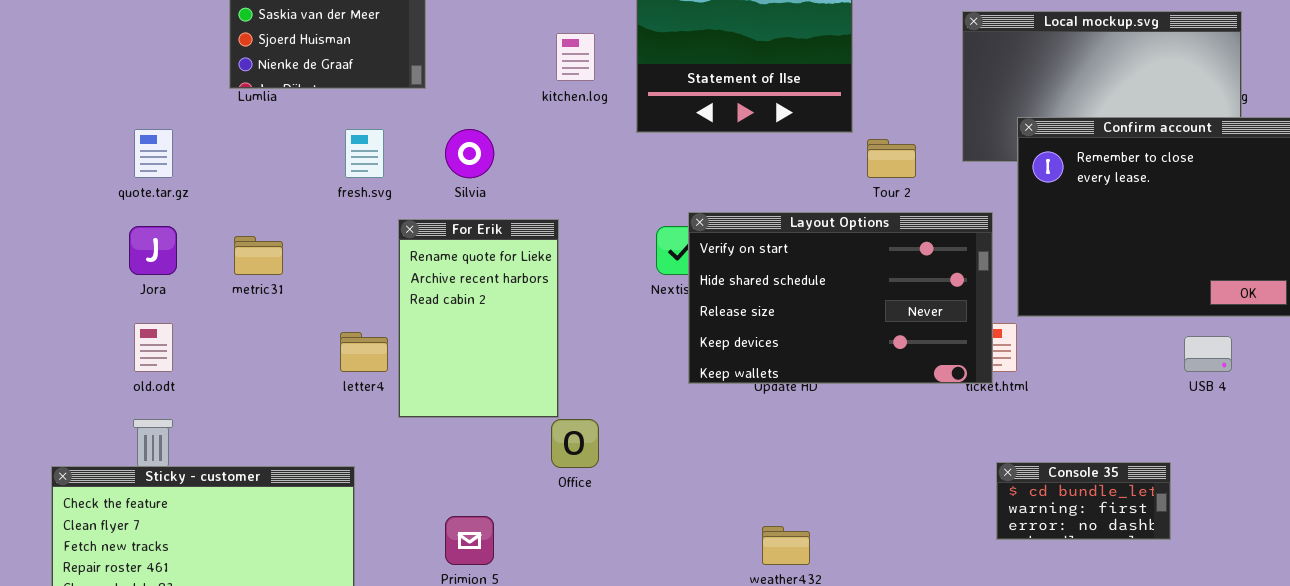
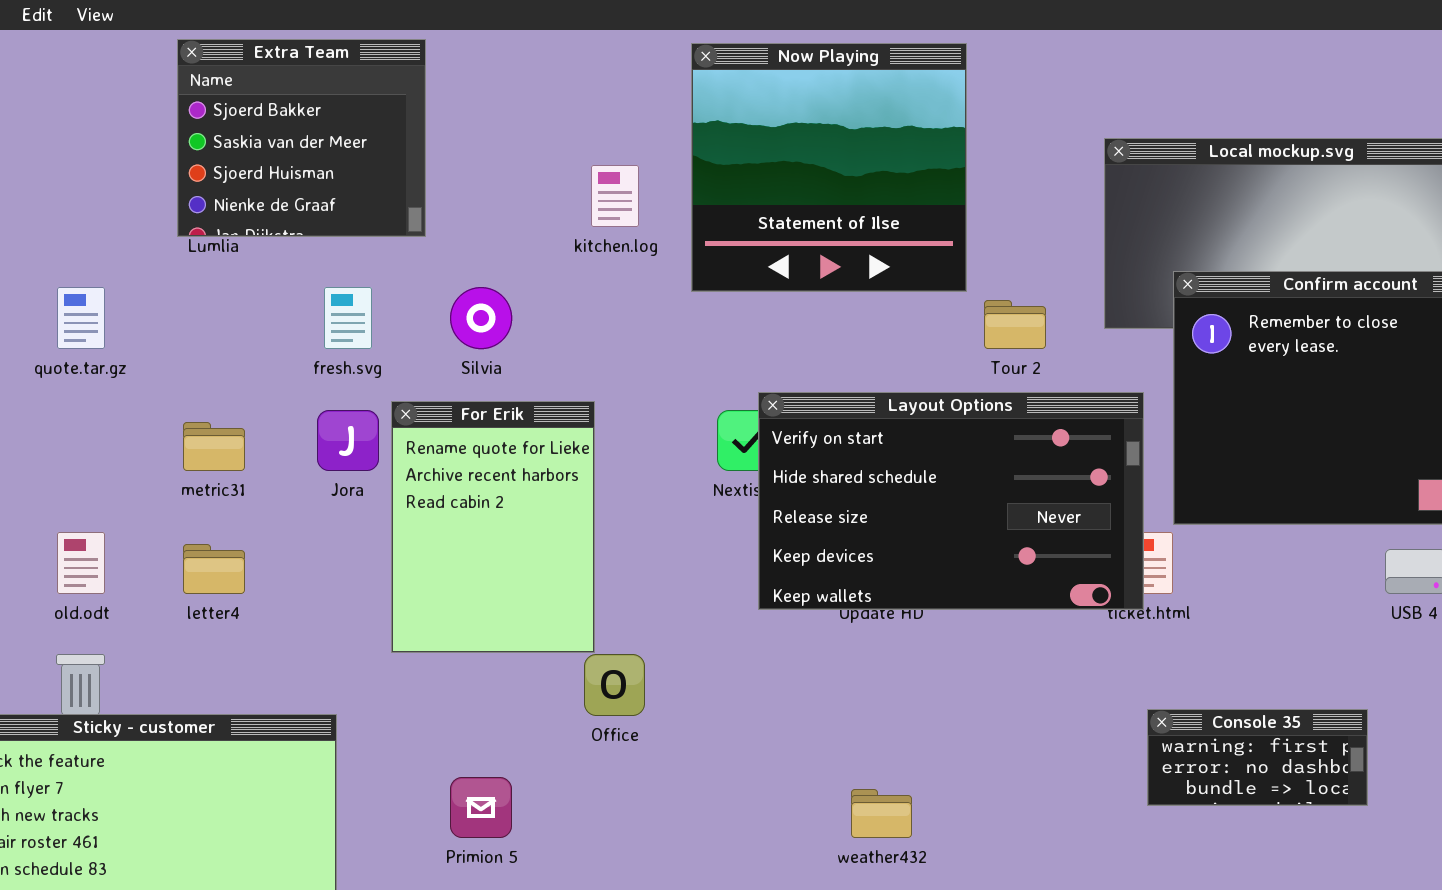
Jora: [129,226,177,275] -> [317,410,379,471], moved
letter4: [340,332,388,372] -> [183,544,245,594], moved
Console 35: [996,462,1171,540] -> [1147,709,1368,806], scrolled down 1 row

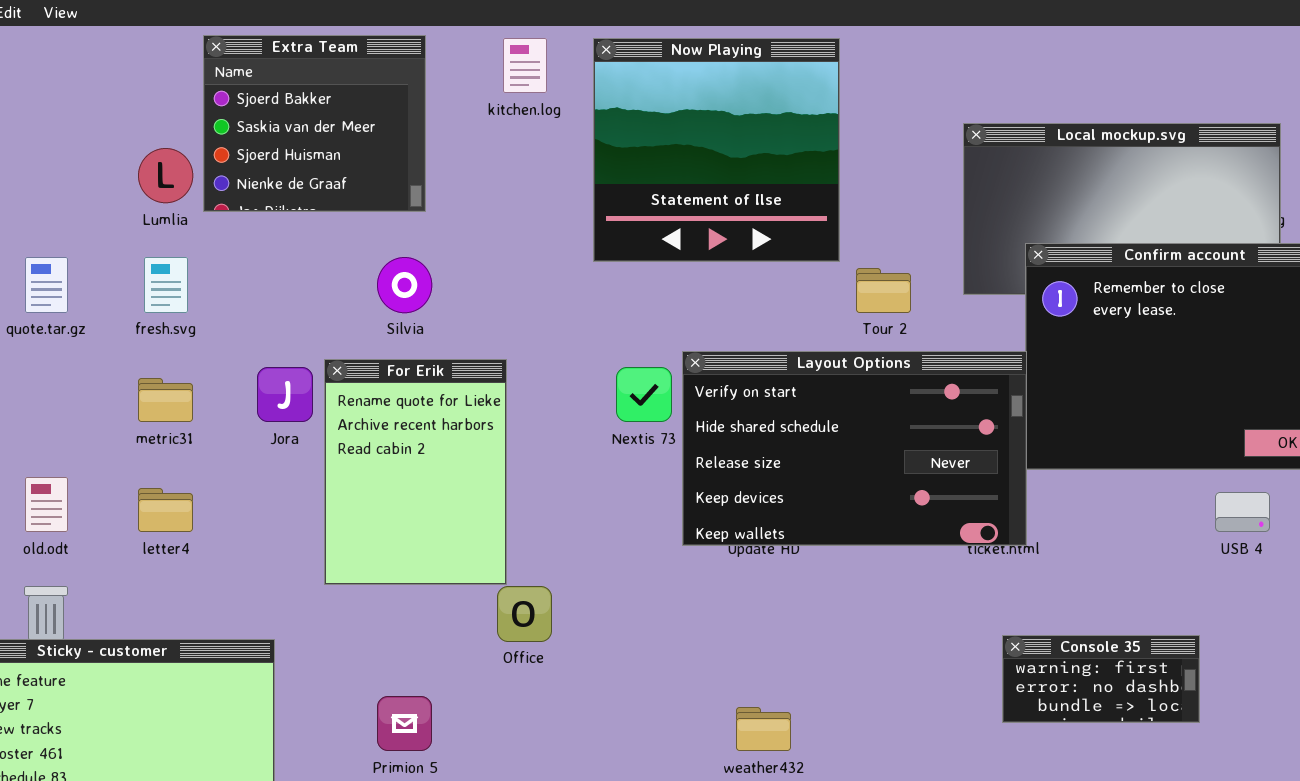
Extra Team: [177,39,426,237] -> [203,35,426,212], moved
kitchen.log: [591,165,639,227] -> [503,38,547,93], moved
fresh.svg: [324,287,372,349] -> [144,257,188,313], moved
Layout Options: [758,392,1144,610] -> [682,351,1027,546], moved

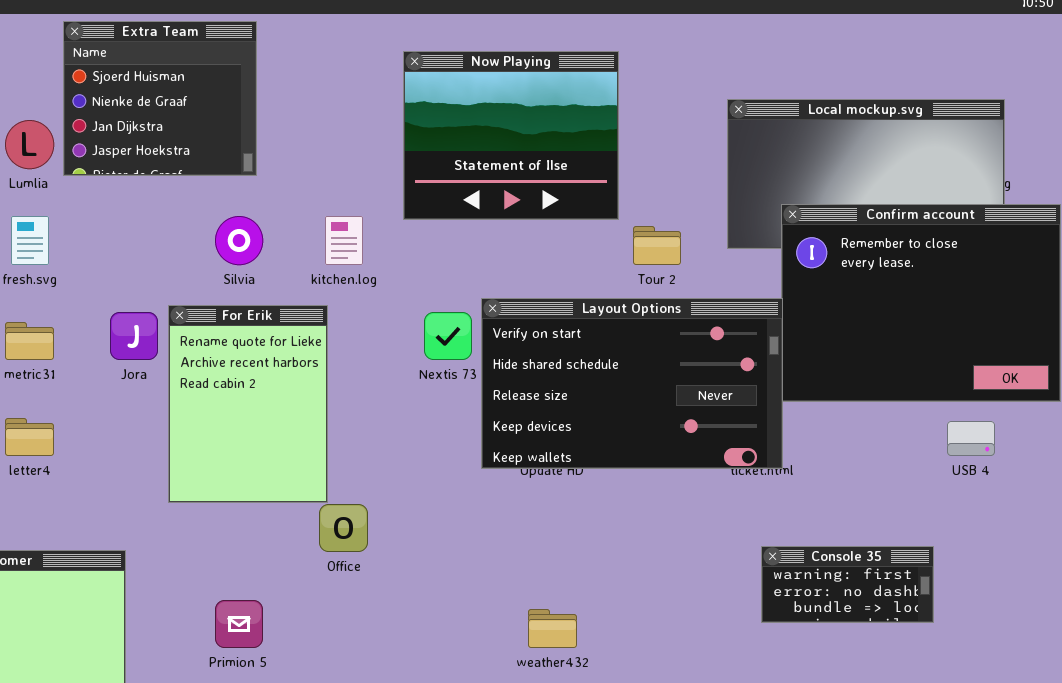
Extra Team: [203,35,426,212] -> [63,21,257,176], scrolled down 2 rows
kitchen.log: [503,38,547,93] -> [325,216,363,265], moved
Now Playing: [593,38,840,262] -> [403,51,619,220], resized

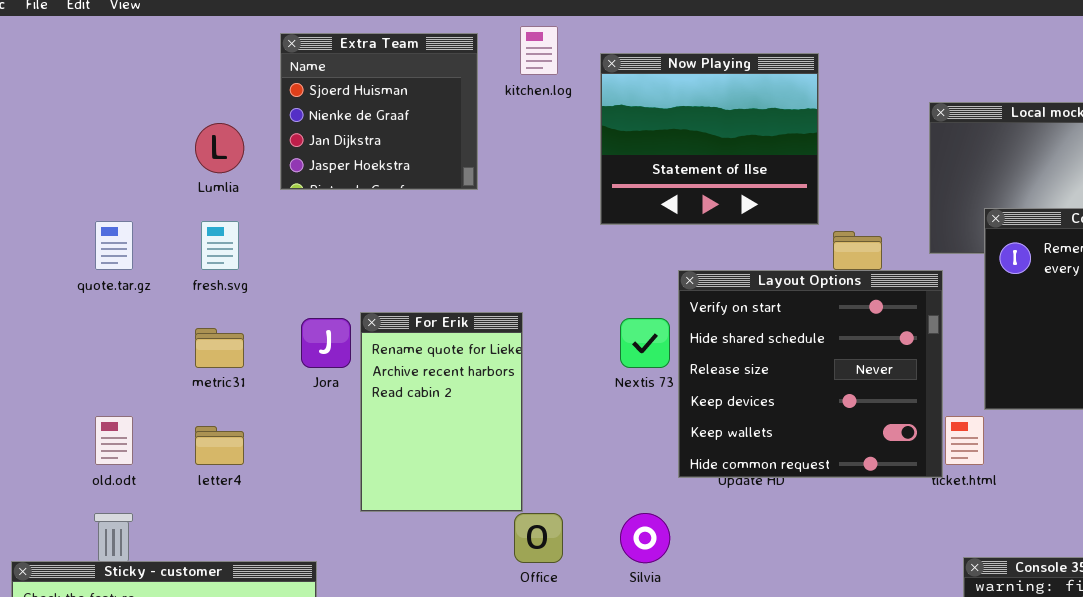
Extra Team: [63,21,257,176] -> [280,33,478,190], moved
Silvia: [215,216,263,265] -> [620,513,670,563], moved
kitchen.log: [325,216,363,265] -> [520,26,558,75], moved
Layout Options: [481,298,783,469] -> [678,270,943,478], resized

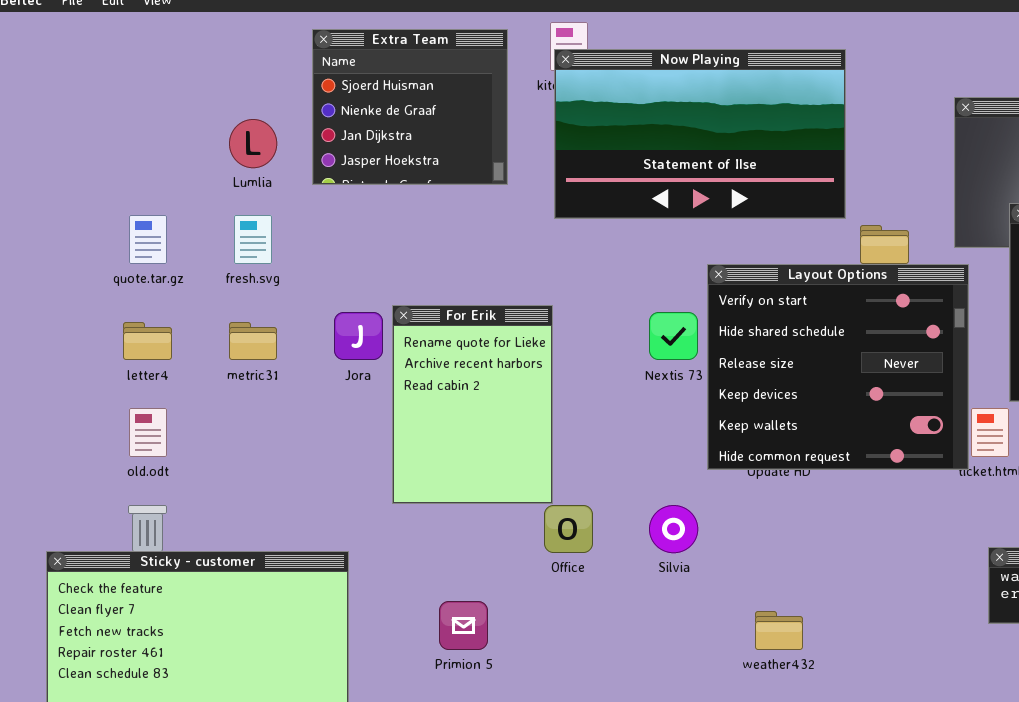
Now Playing: [600,53,819,225] -> [554,49,846,219], resized
letter4: [195,426,244,465] -> [123,322,172,360], moved

